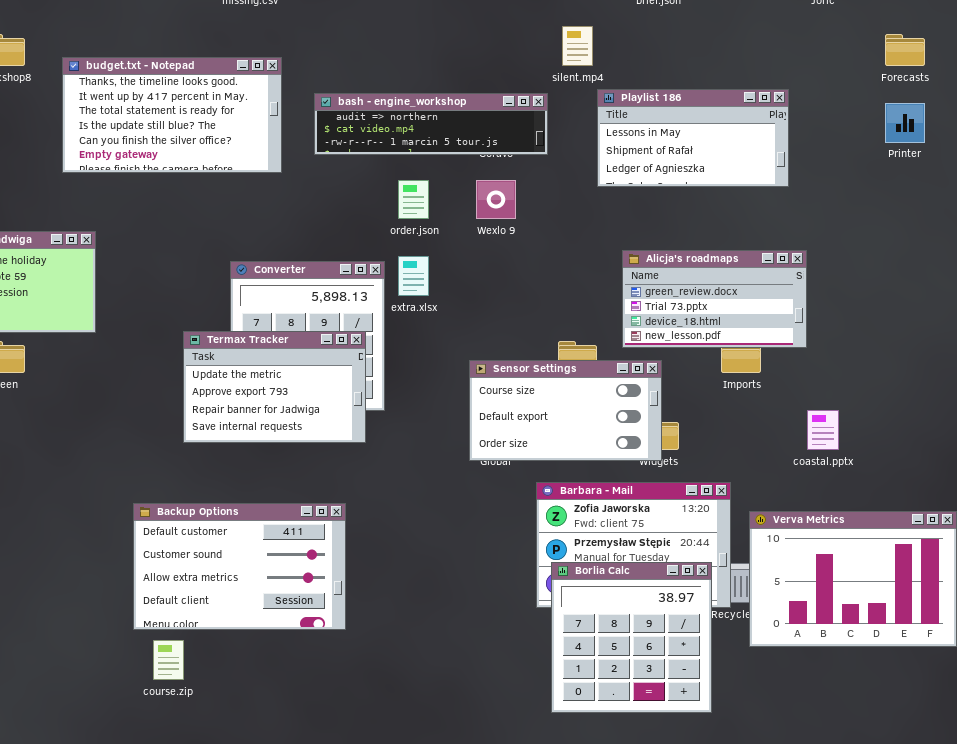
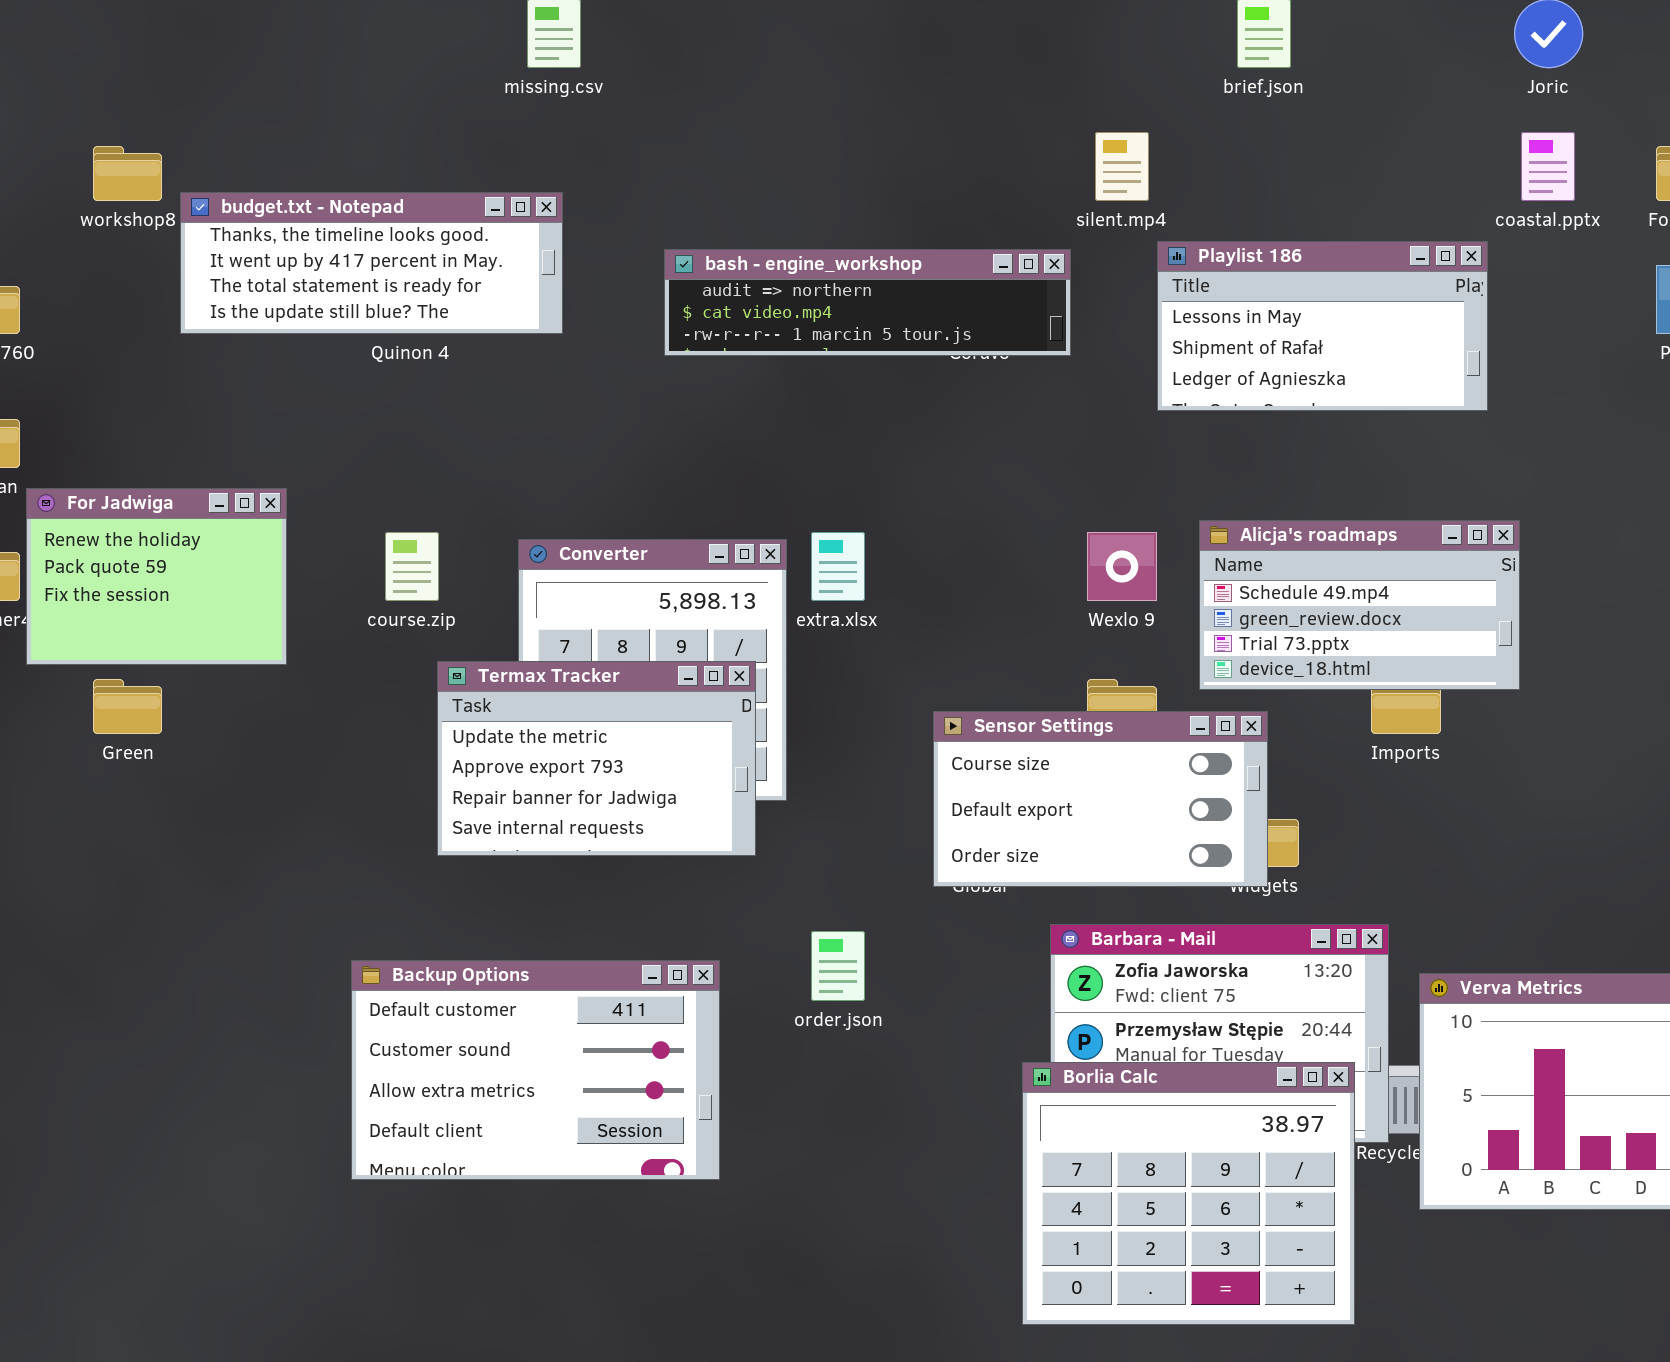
budget.txt - Notepad: [62,57,282,173] -> [180,192,563,334], moved, resized
order.json: [398,180,429,219] -> [811,931,865,1001], moved
Wexlo 9: [476,180,516,219] -> [1087,532,1157,601], moved
Alicja's roadmaps: [622,250,807,348] -> [1199,520,1520,690], scrolled up 1 row
coastal.pptx: [807,410,839,450] -> [1521,132,1575,201], moved
Borlia Calc: [551,562,712,713] -> [1022,1062,1355,1325], resized
course.zip: [153,640,184,680] -> [385,532,439,601], moved

